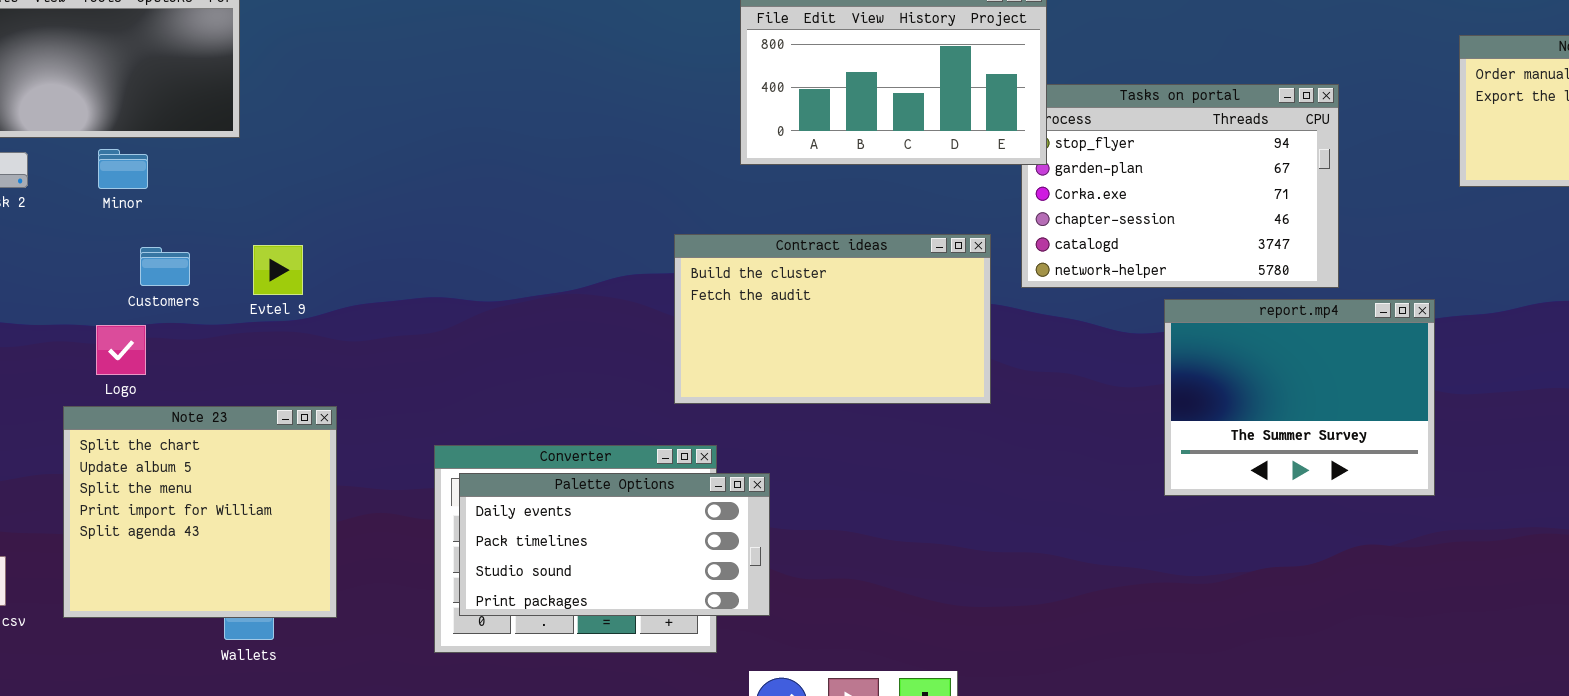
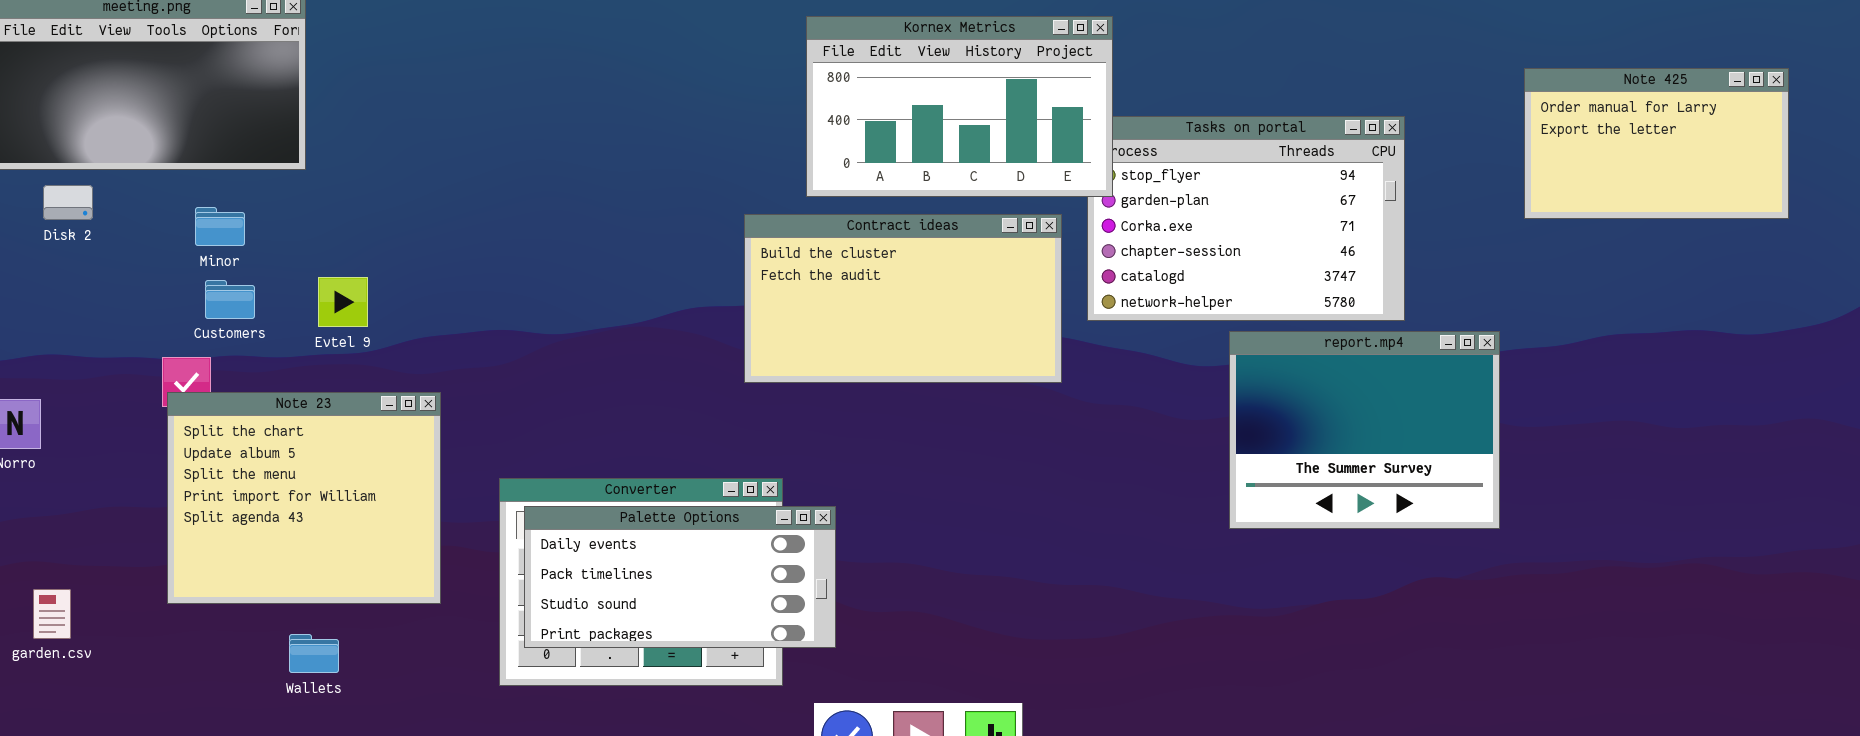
Minor: [98,149,148,189] -> [195,207,245,246], moved
Contract ideas: [674,234,991,404] -> [744,214,1062,383], moved
Note 23: [63,406,337,618] -> [167,392,441,604], moved

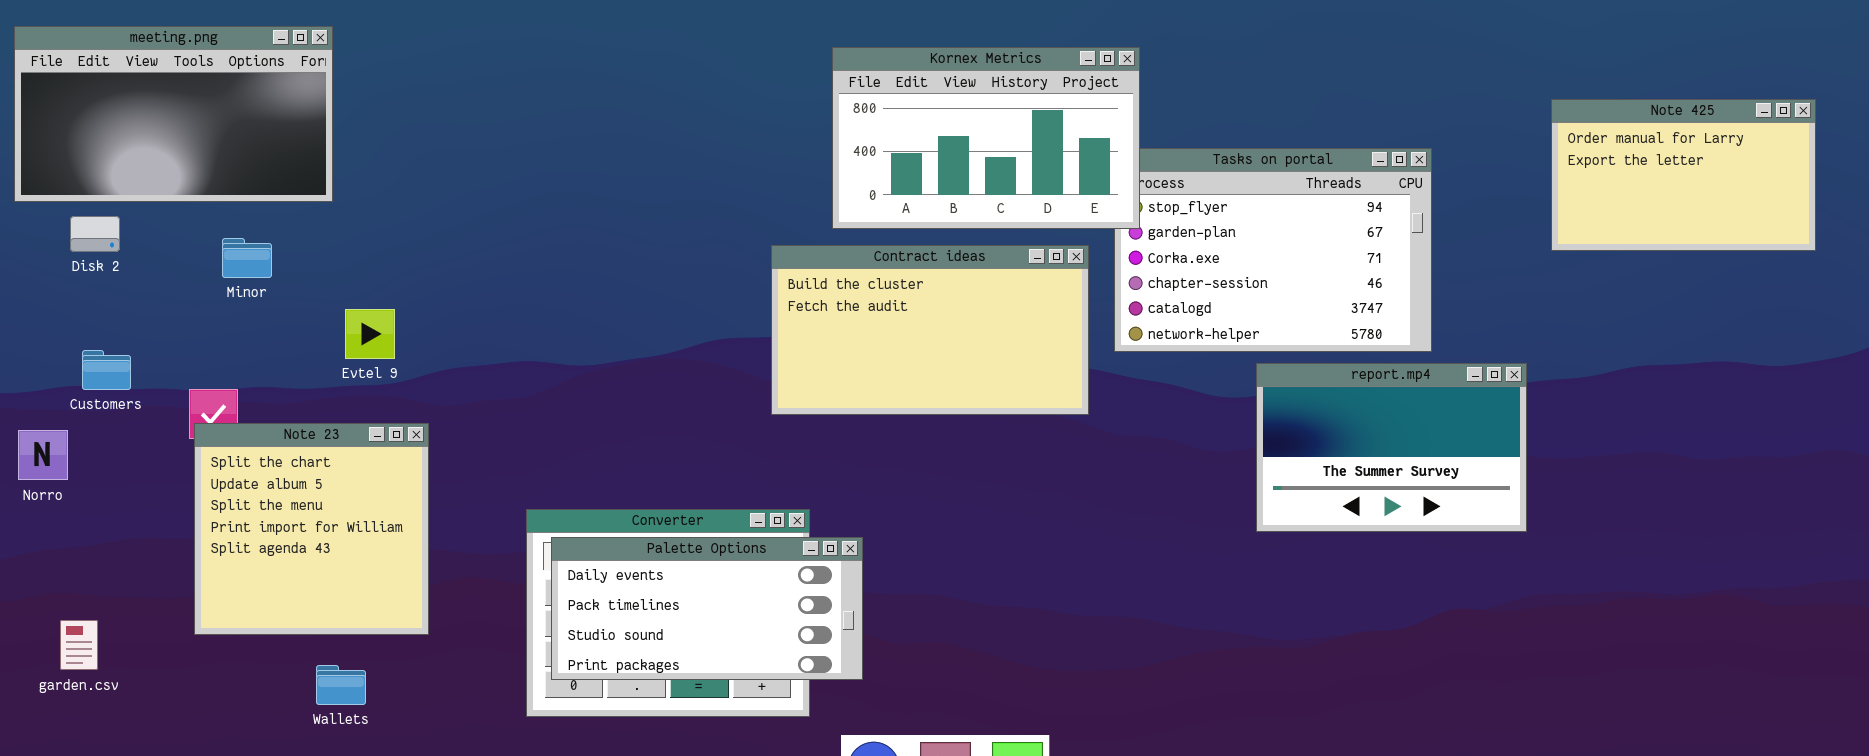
Customers: [205,280,255,319] -> [82,350,131,390], moved
report.mp4: [1229,331,1500,529] -> [1256,363,1527,532], resized
Note 23: [167,392,441,604] -> [194,423,429,635], resized

